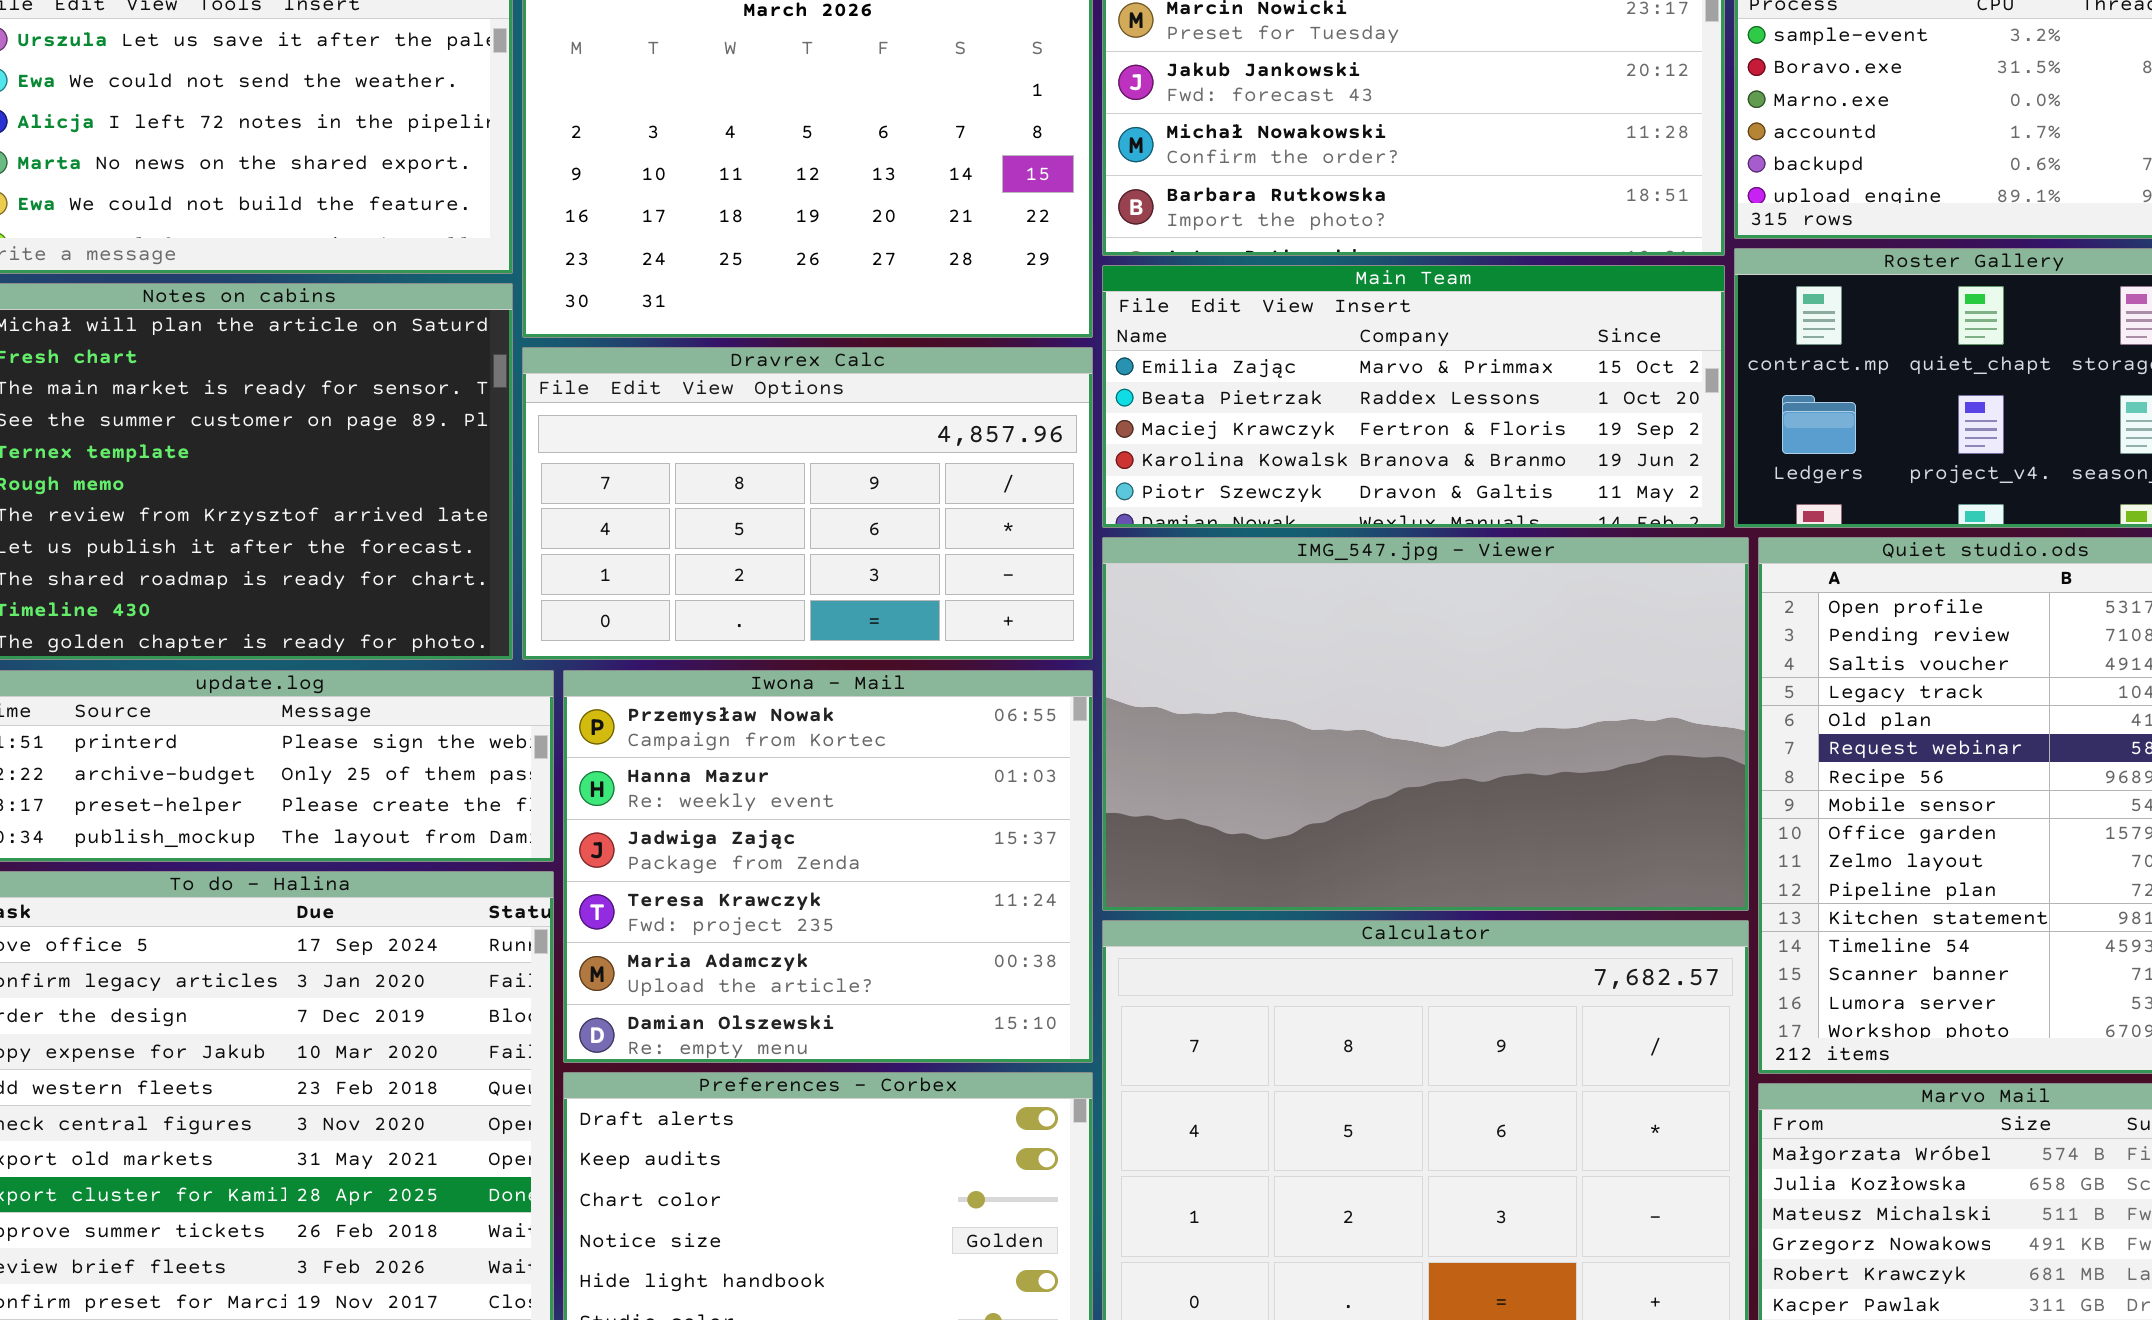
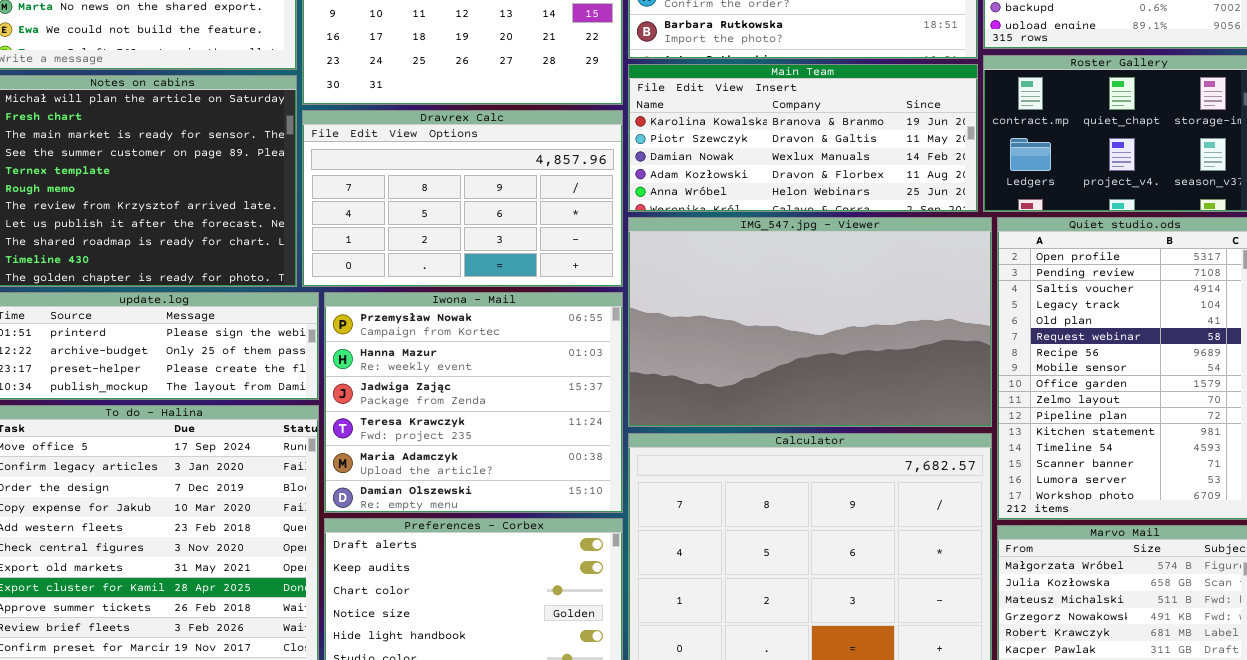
Main Team: [1102,265,1725,528] -> [628,64,978,212], scrolled down 3 rows

